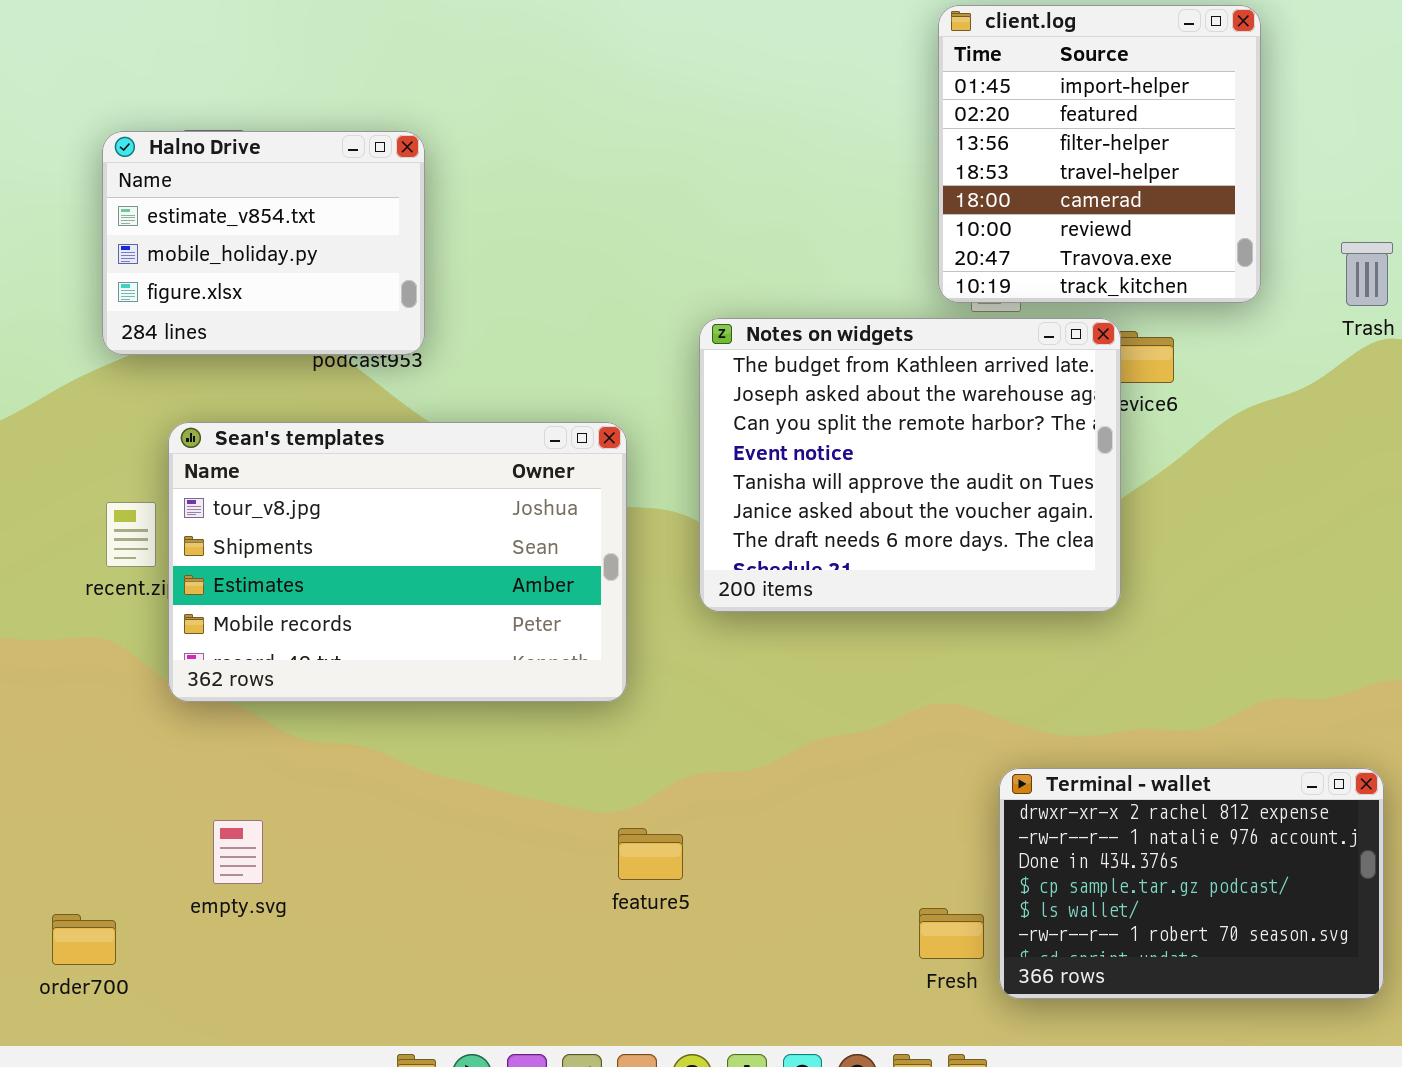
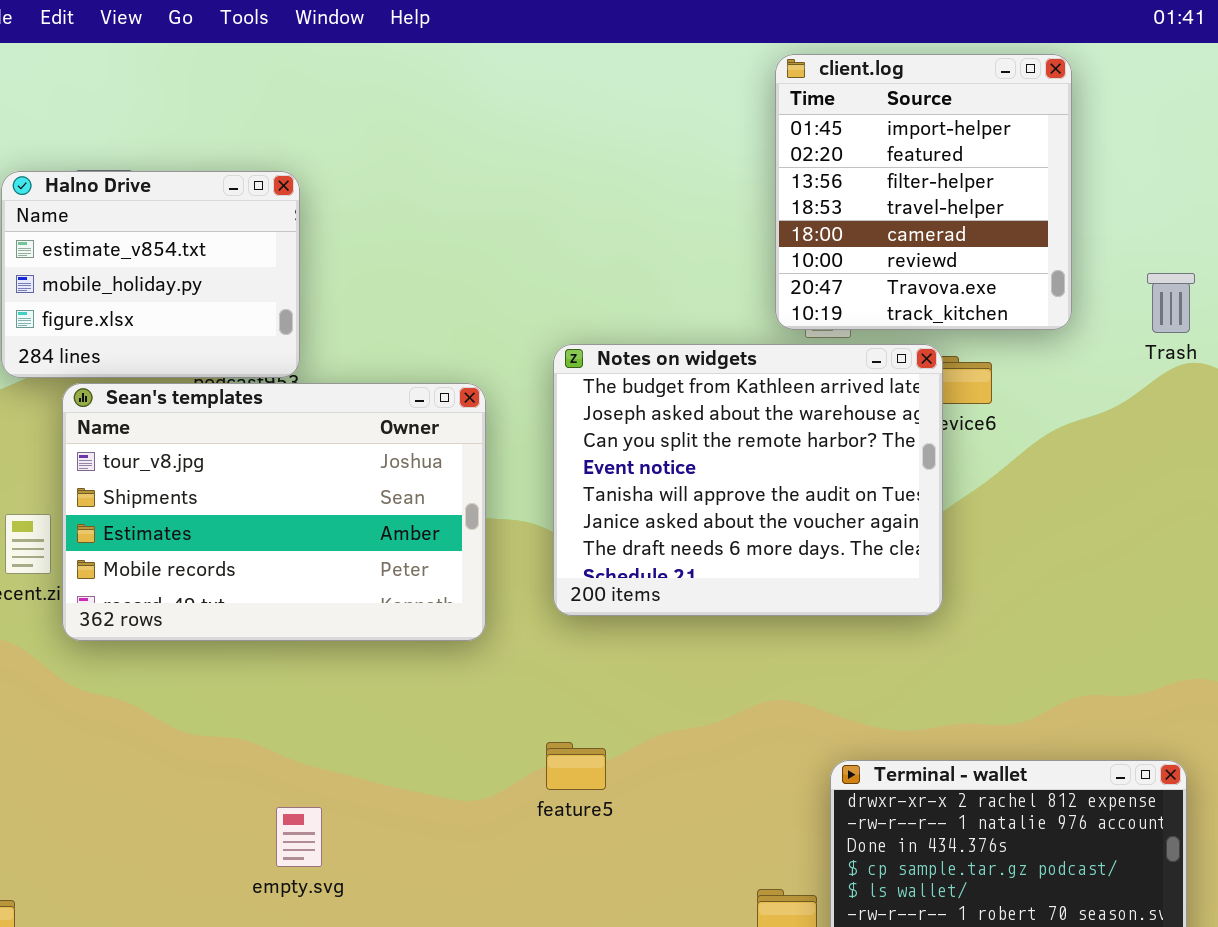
Sean's templates: [168,422,627,702] -> [62,383,486,641], moved
empty.svg: [213,820,263,884] -> [276,807,322,867], moved
feature5: [618,828,683,880] -> [546,742,606,790], moved

